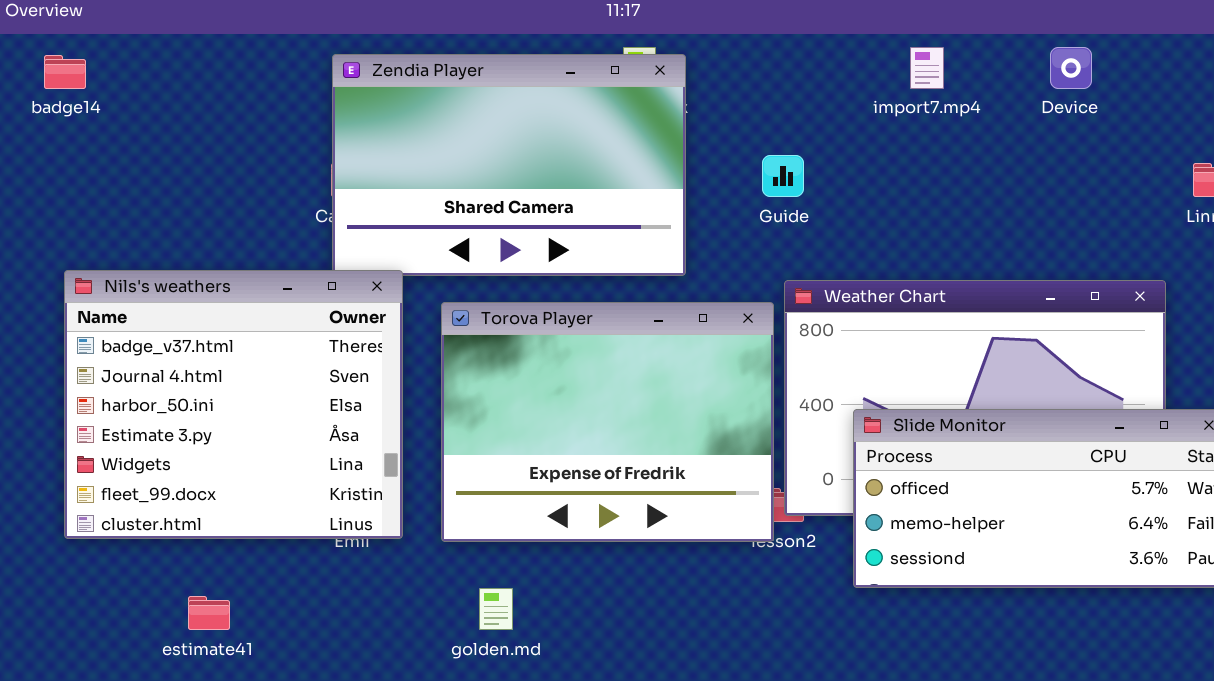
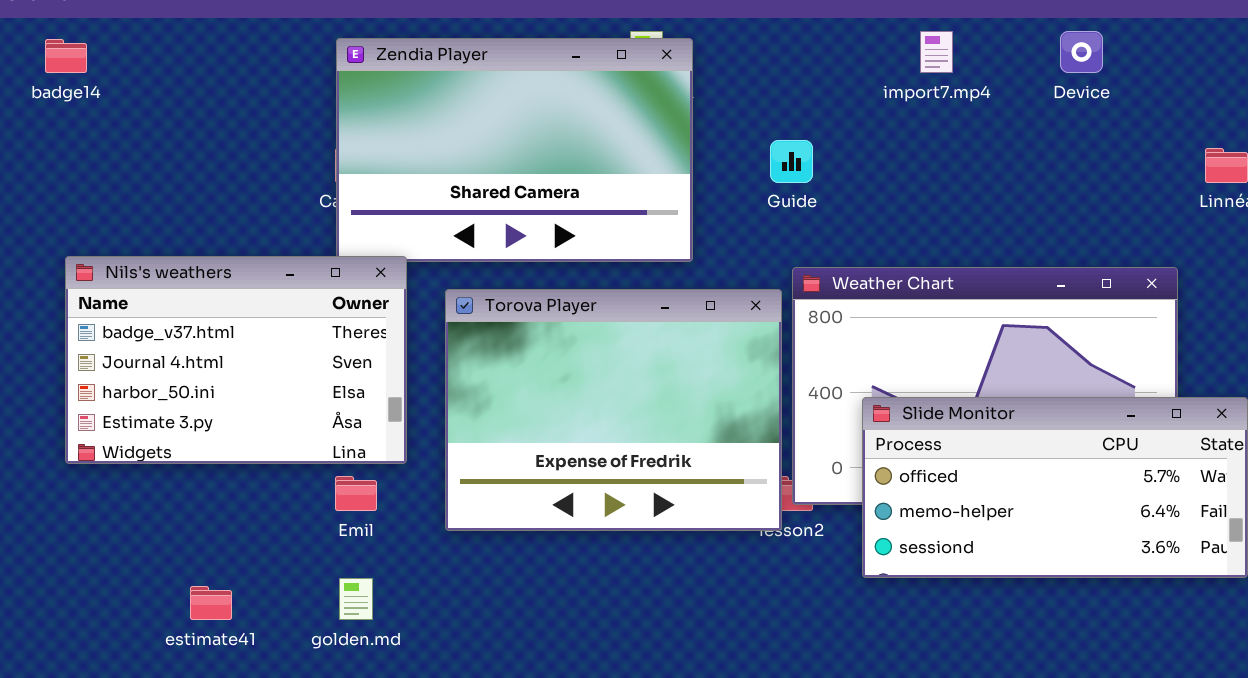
Nils's weathers: [64,270,403,539] -> [65,256,407,464], resized
golden.md: [479,588,513,630] -> [339,578,373,620], moved

